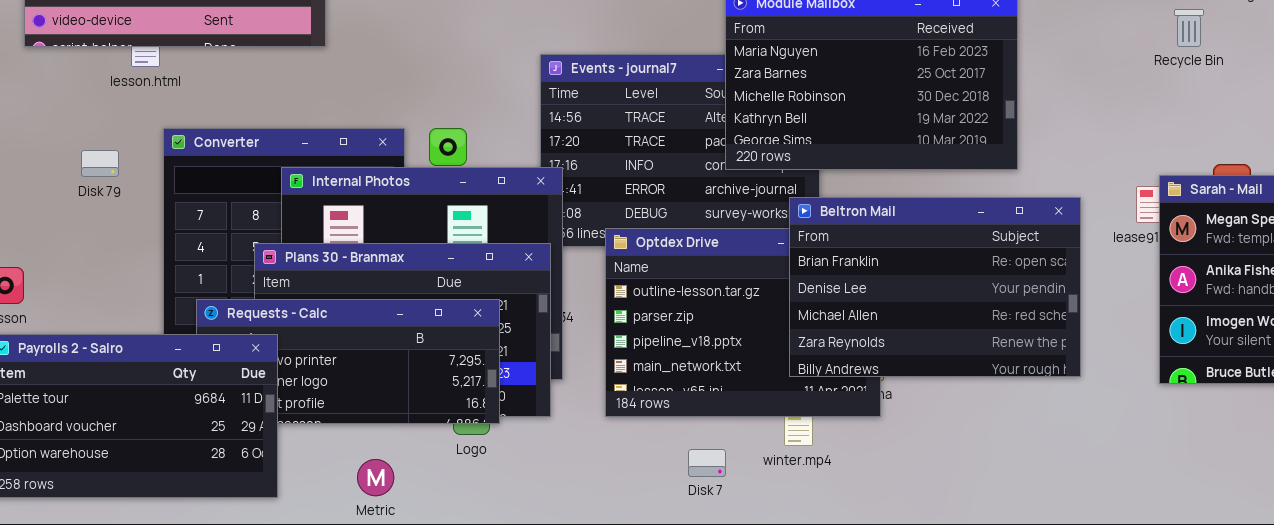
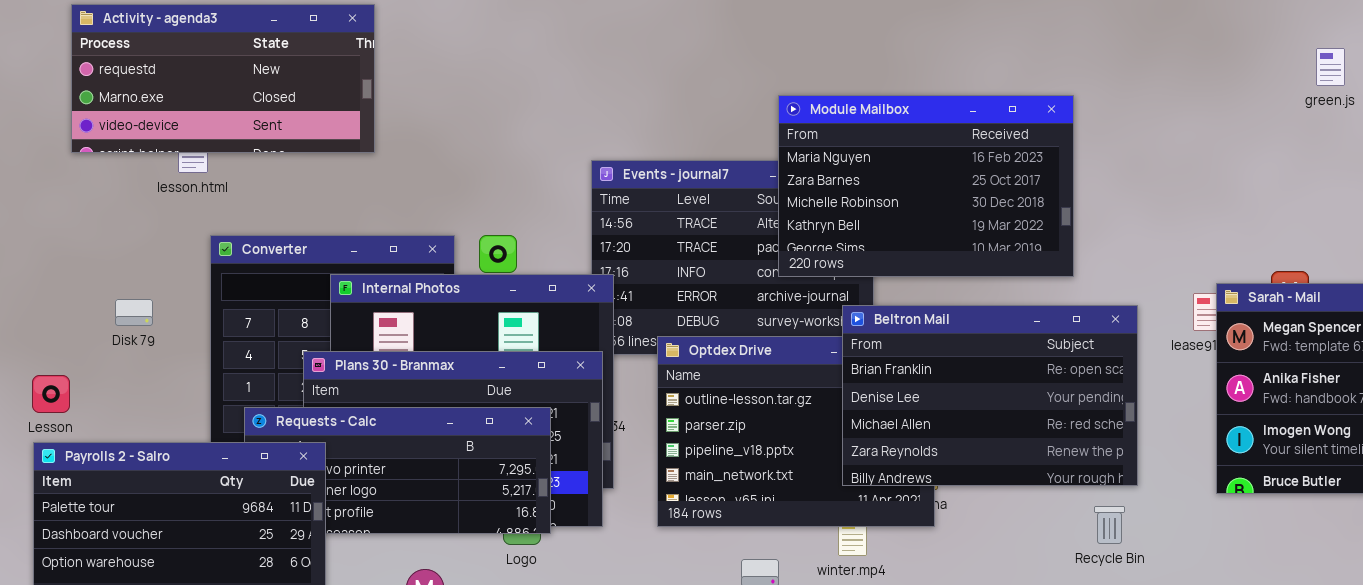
Recycle Bin: [1174,9,1204,47] -> [1094,506,1125,544], moved
Disk 79: [81,150,119,177] -> [115,299,153,326], moved

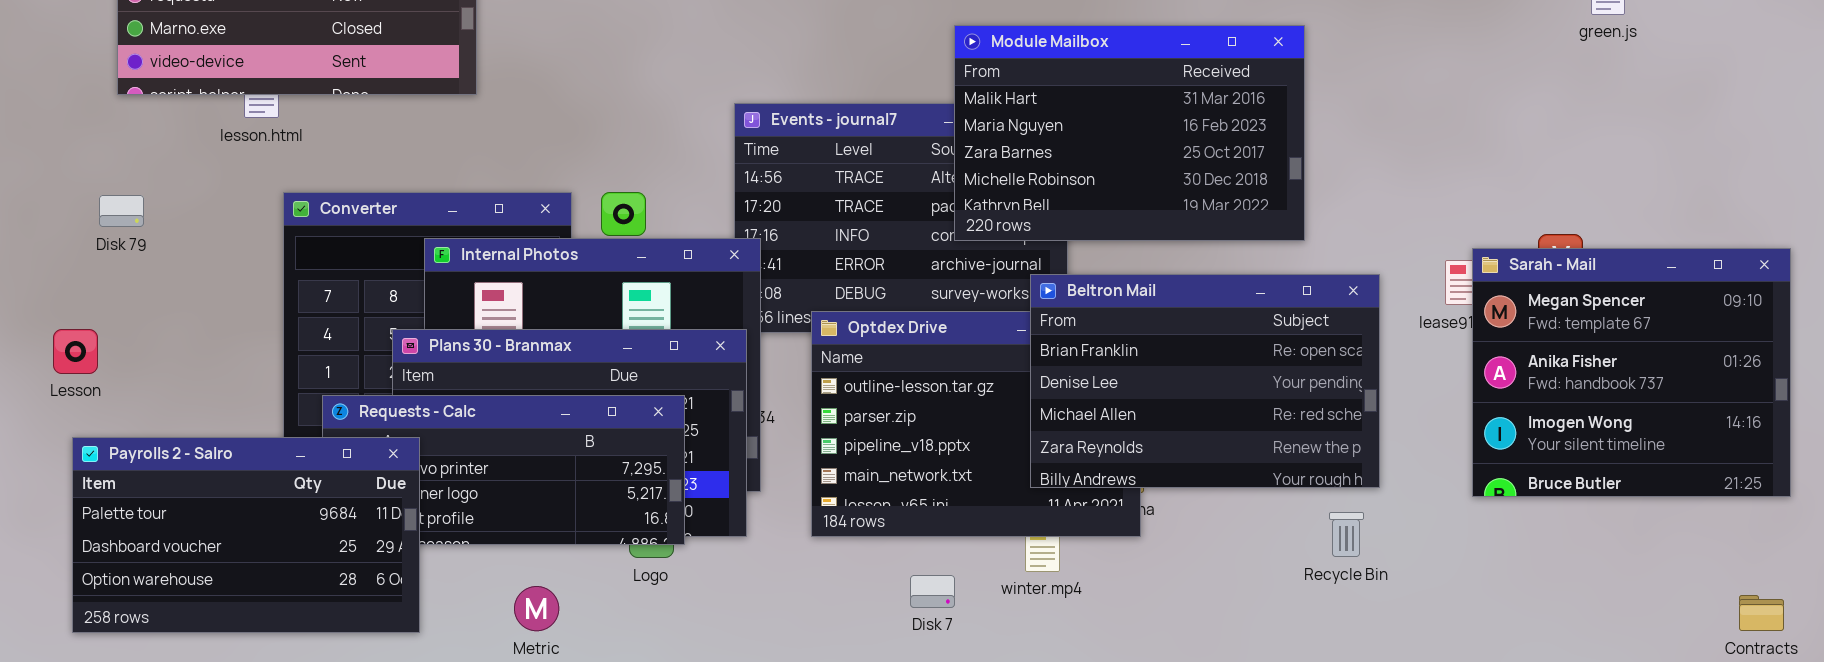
Module Mailbox: [778,95,1074,277] -> [954,25,1305,241], scrolled up 1 row
Disk 79: [115,299,153,326] -> [99,195,144,227], moved
Lesson: [32,375,70,413] -> [53,329,98,374], moved

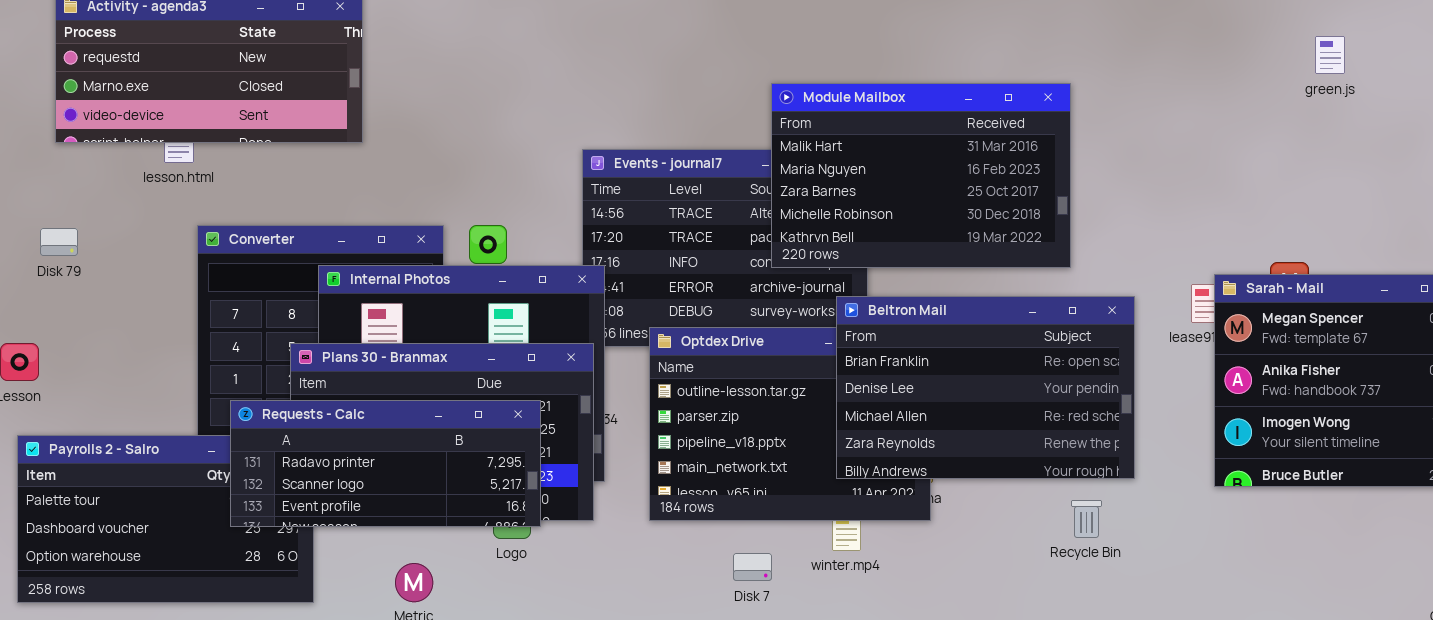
Requests - Calc: [322,395,685,545] -> [230,400,541,527], raised
Recycle Bin: [1329,512,1364,557] -> [1071,500,1102,538], moved

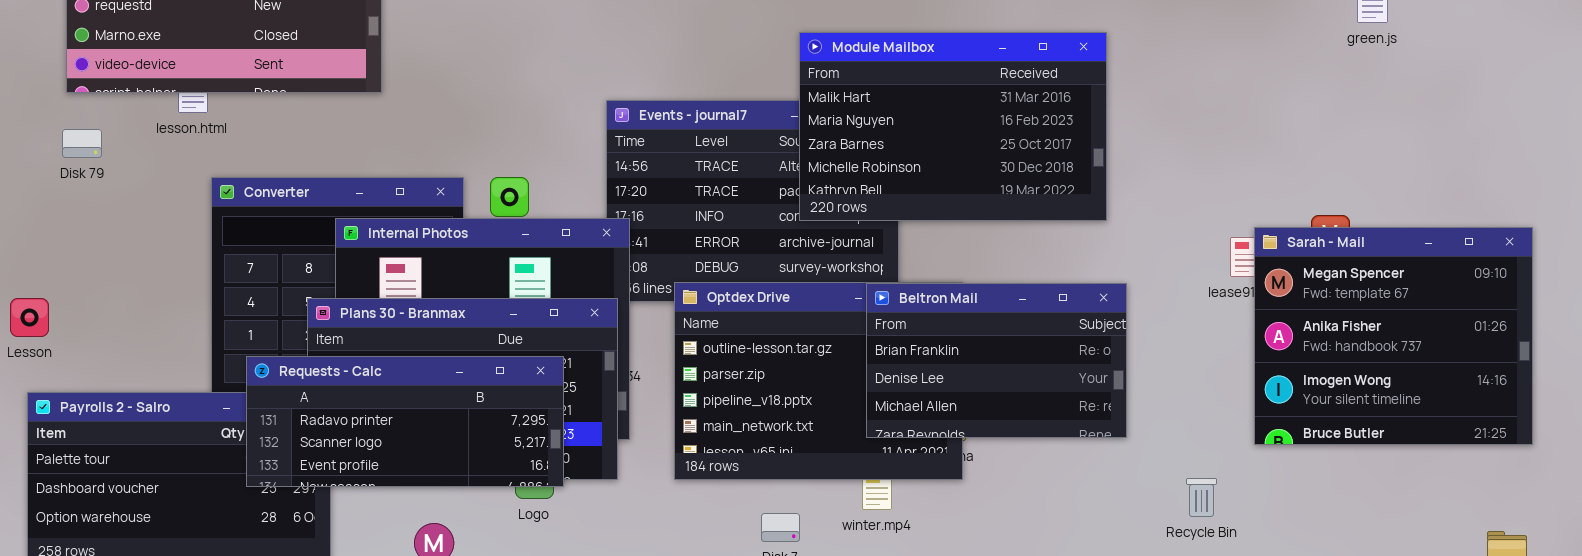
Disk 79: [40,228,78,256] -> [62,129,102,158], moved
Beltron Mail: [836,296,1135,479] -> [866,283,1127,438], resized
Recycle Bin: [1071,500,1102,538] -> [1186,478,1217,517], moved

